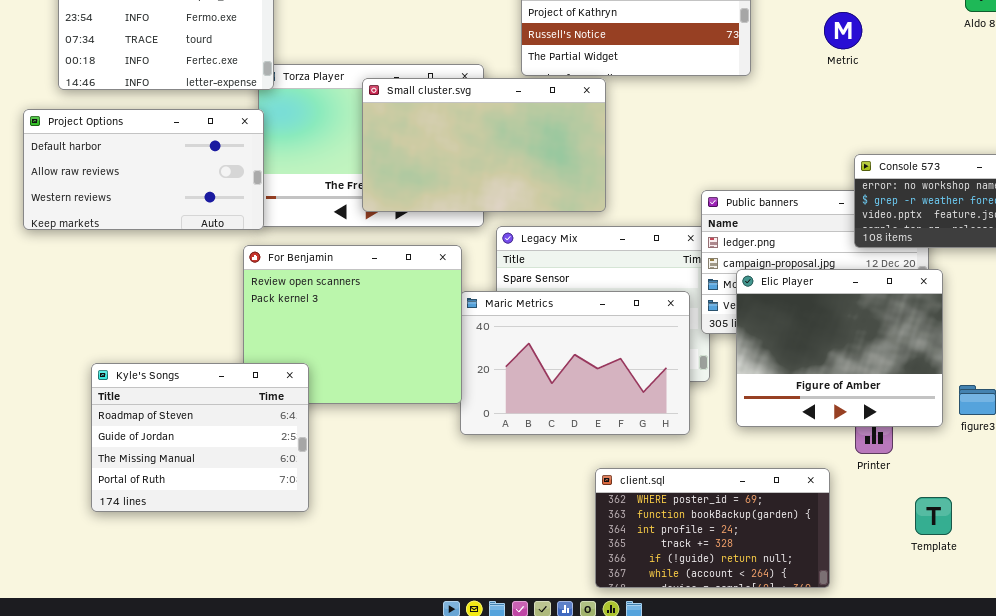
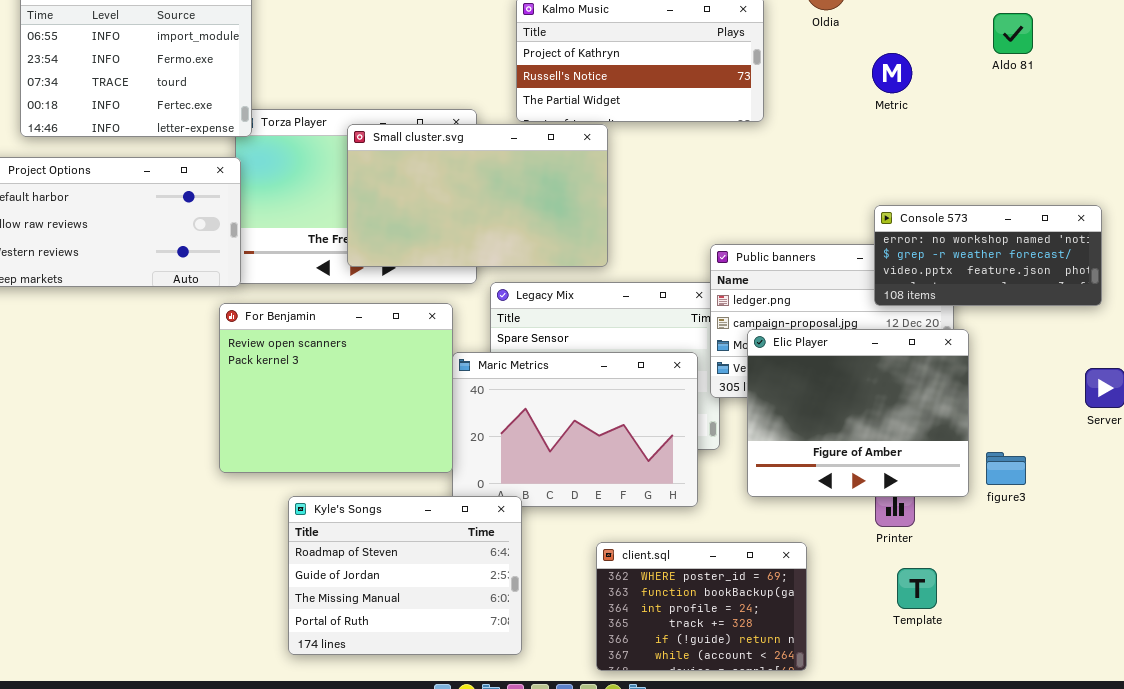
Metric: [824,12,862,49] -> [872,53,912,93], moved
Kyle's Songs: [91,363,309,512] -> [288,496,522,655], moved
client.sql: [595,468,830,588] -> [596,542,807,671], resized
Template: [915,497,952,535] -> [897,568,937,609], moved

